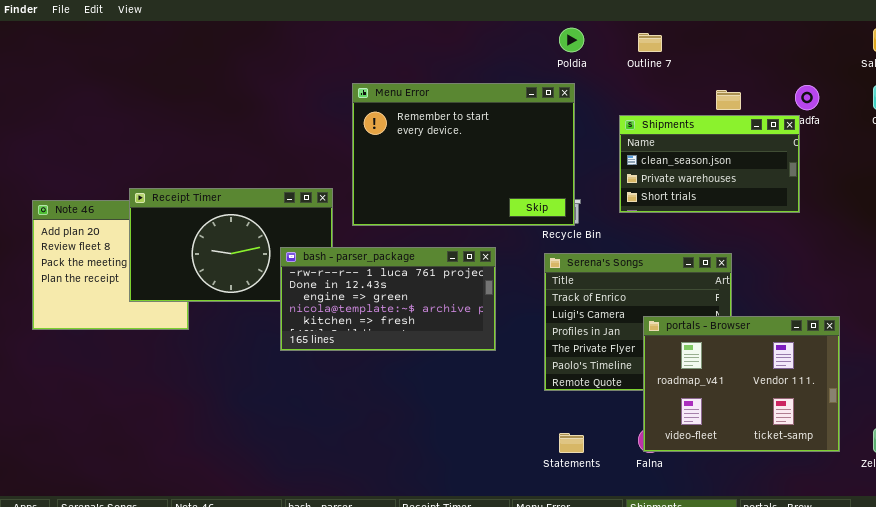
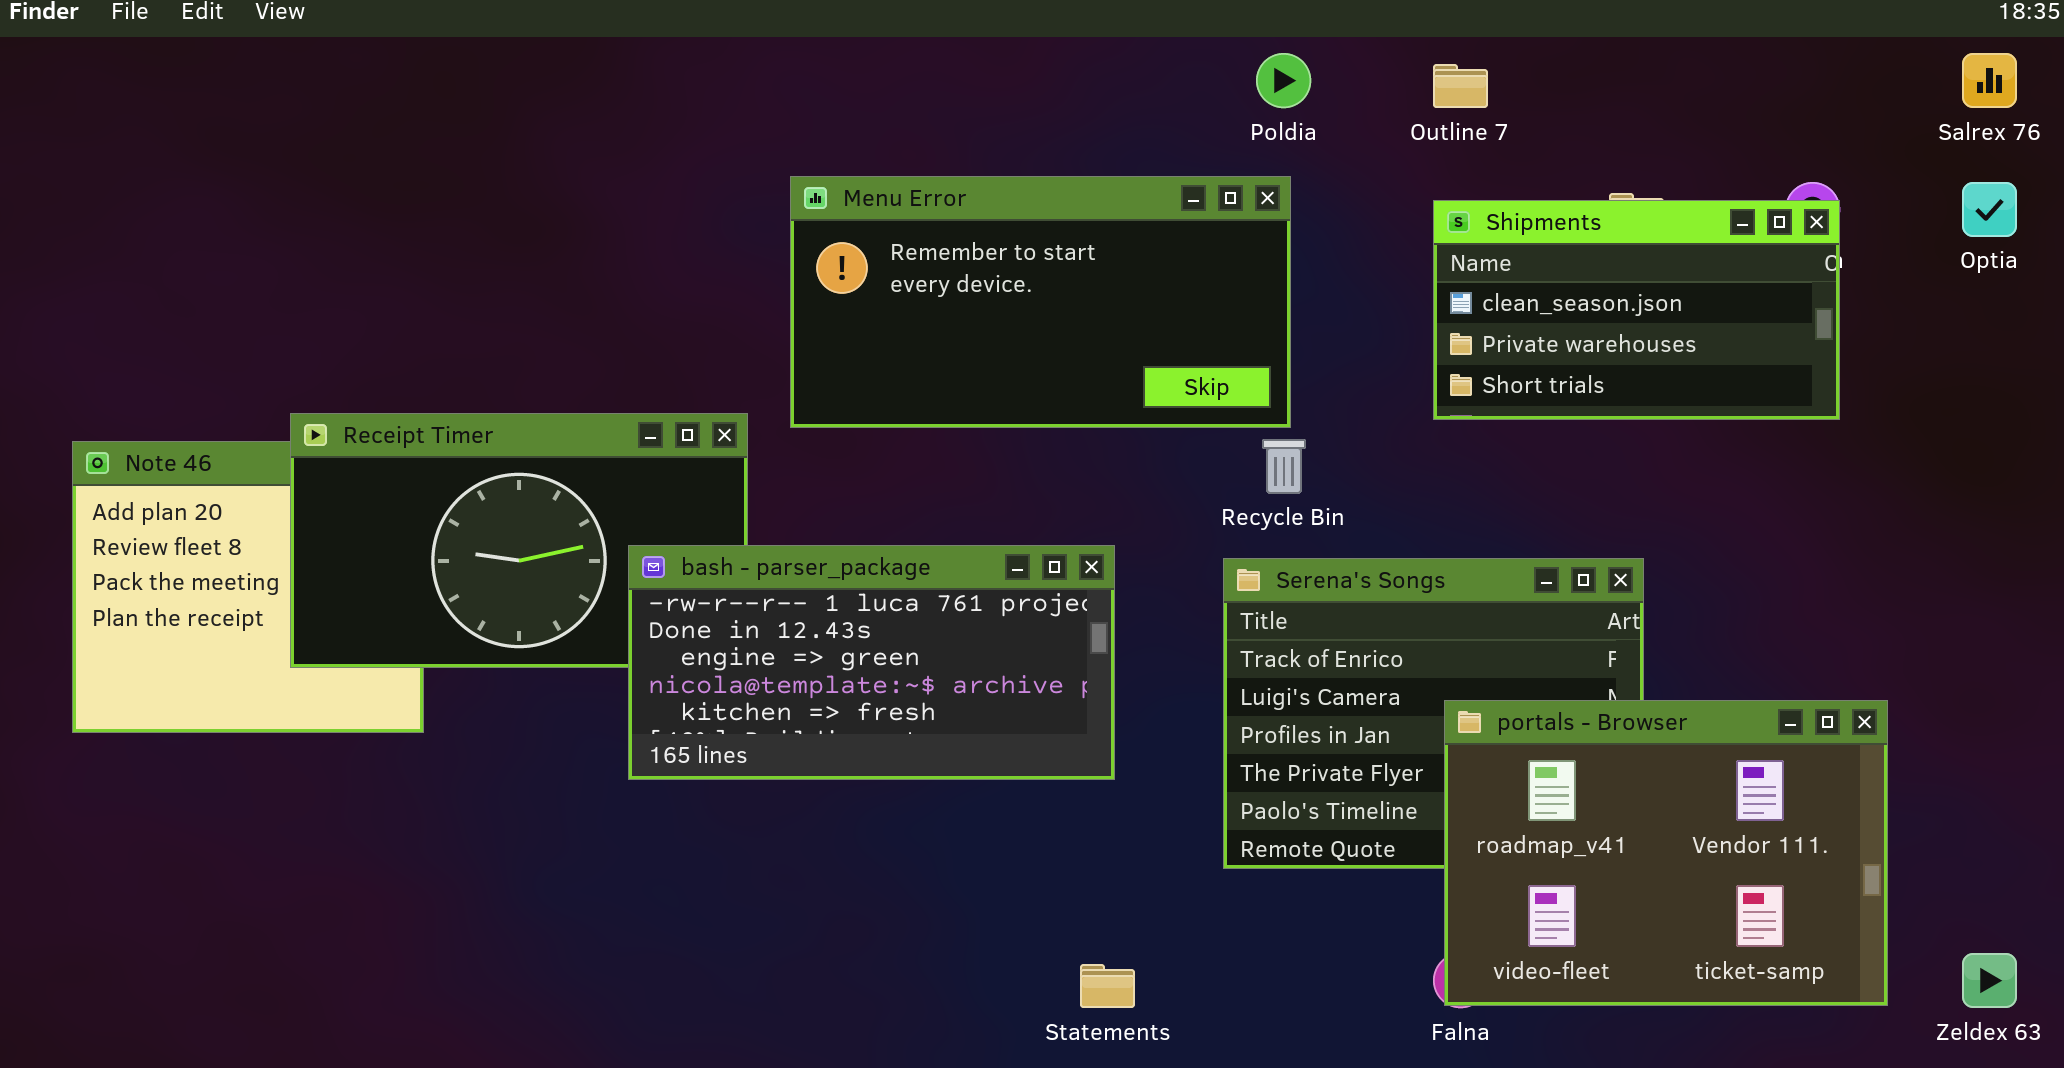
Menu Error: [352,83,575,226] -> [790,176,1291,428], resized
Shipments: [619,115,800,213] -> [1433,200,1840,420], moved
Statements: [559,433,584,453] -> [1080,964,1135,1008], moved

